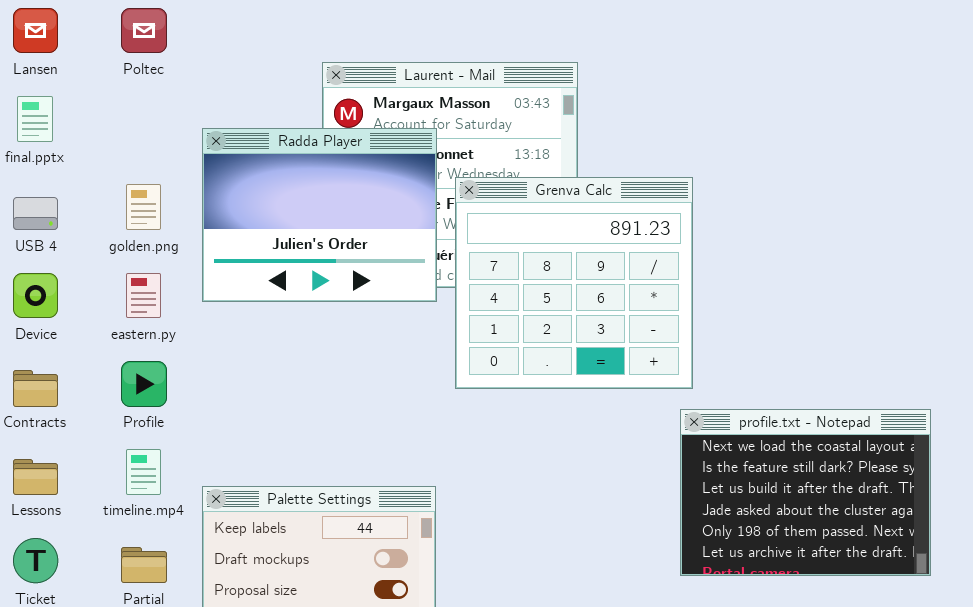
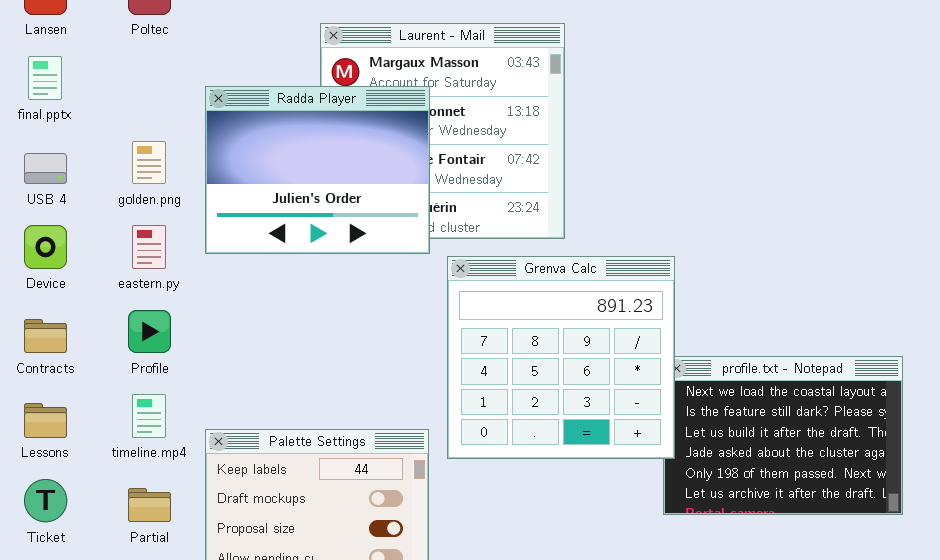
Grenva Calc: [455,177,693,389] -> [447,256,675,459], moved

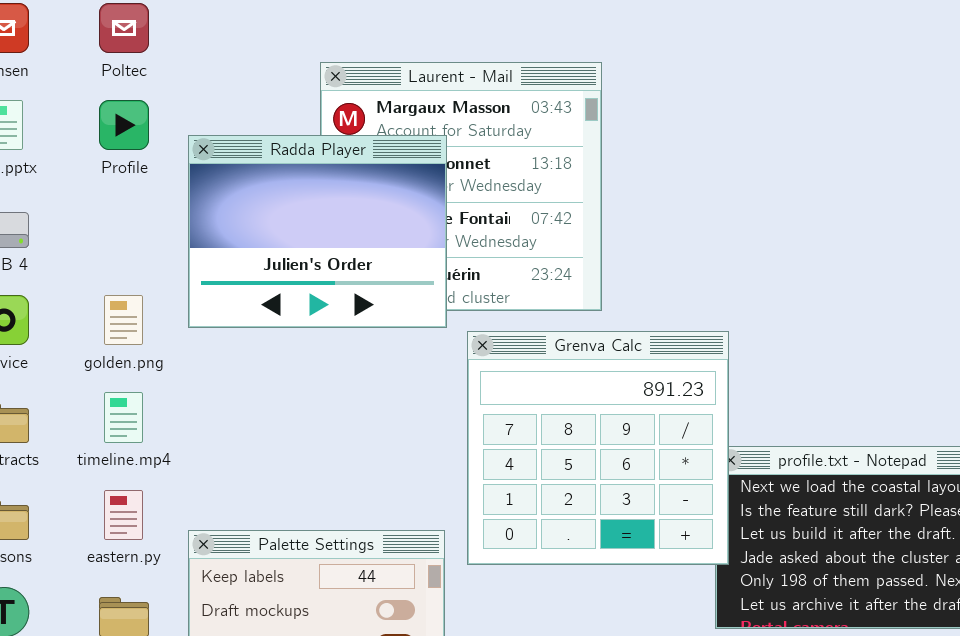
golden.png: [132,141,166,184] -> [104,295,143,345], moved
eastern.py: [132,225,166,269] -> [104,490,143,540], moved
Profile: [128,310,171,353] -> [99,100,149,150], moved
timeline.mp4: [132,394,166,438] -> [104,392,143,443], moved

